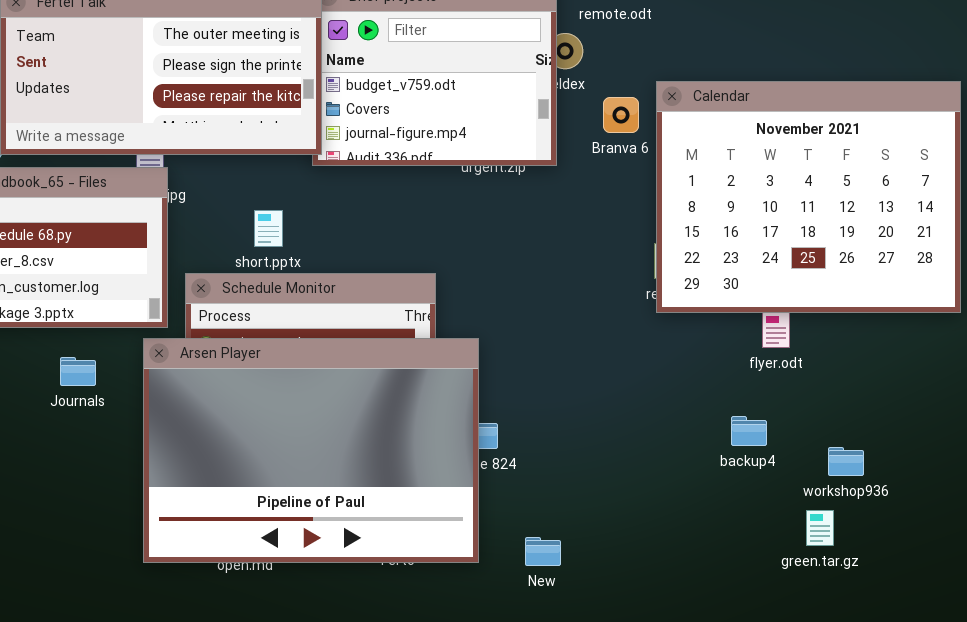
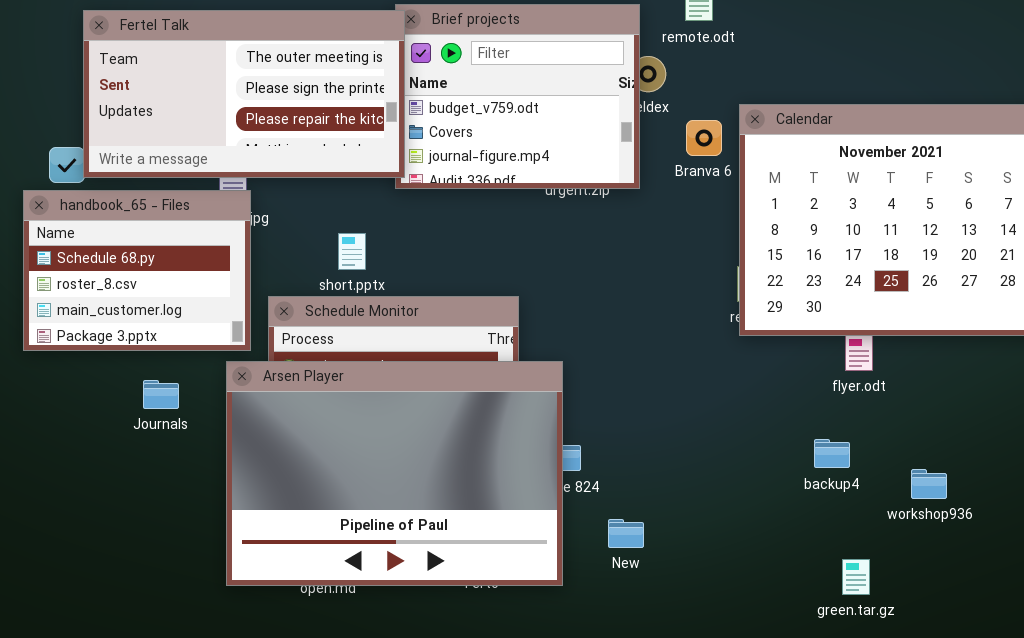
green.tar.gz: [806,510,834,546] -> [842,559,870,595], moved
New: [525,537,561,566] -> [608,519,644,548], moved

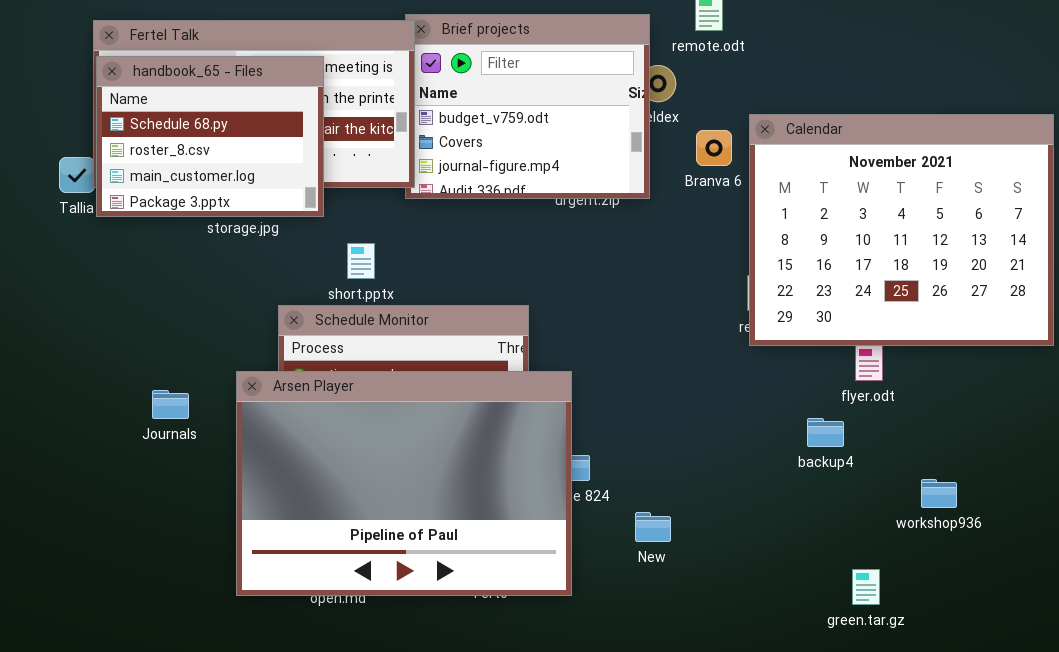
handbook_65 - Files: [23,190,251,351] -> [96,56,324,217], moved
backup4: [814,439,850,468] -> [807,418,844,447], moved
New: [608,519,644,548] -> [635,512,671,542], moved

